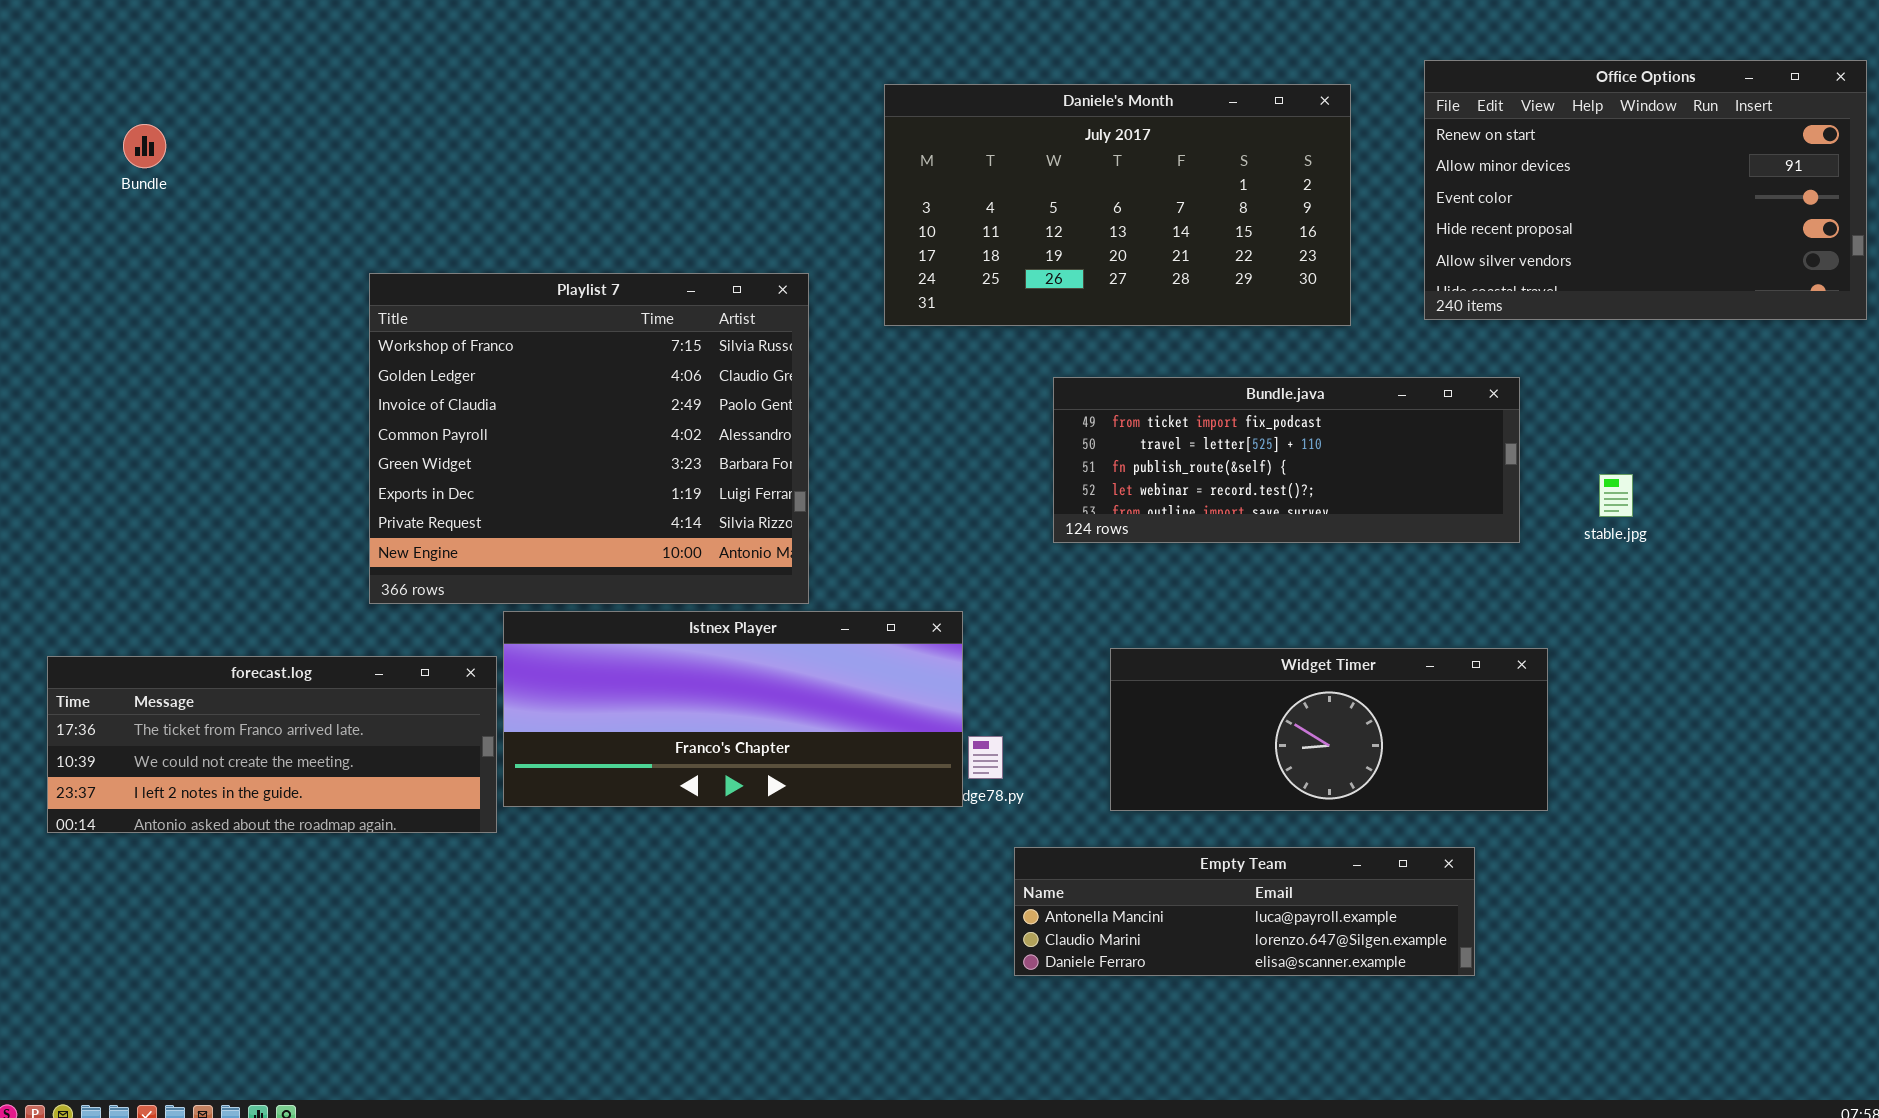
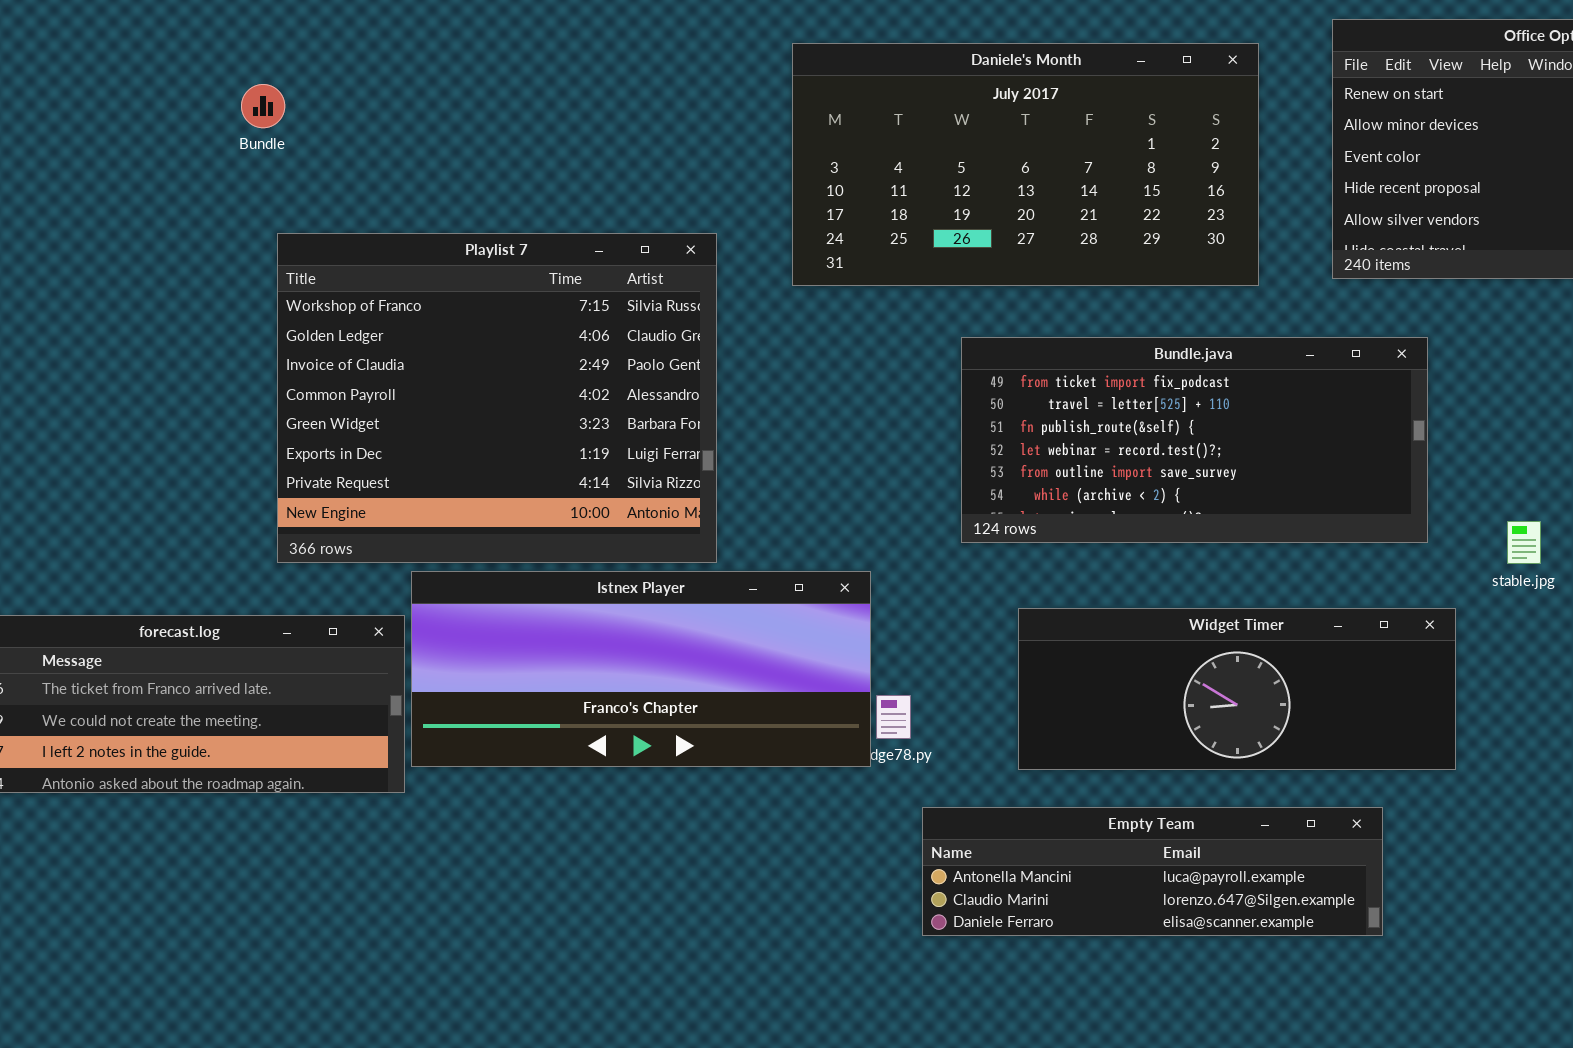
Bundle: [123,124,166,168] -> [241,84,285,128], moved
Bundle.java: [1053,377,1520,543] -> [961,337,1428,543], resized
stable.jpg: [1599,474,1633,517] -> [1507,521,1541,564], moved

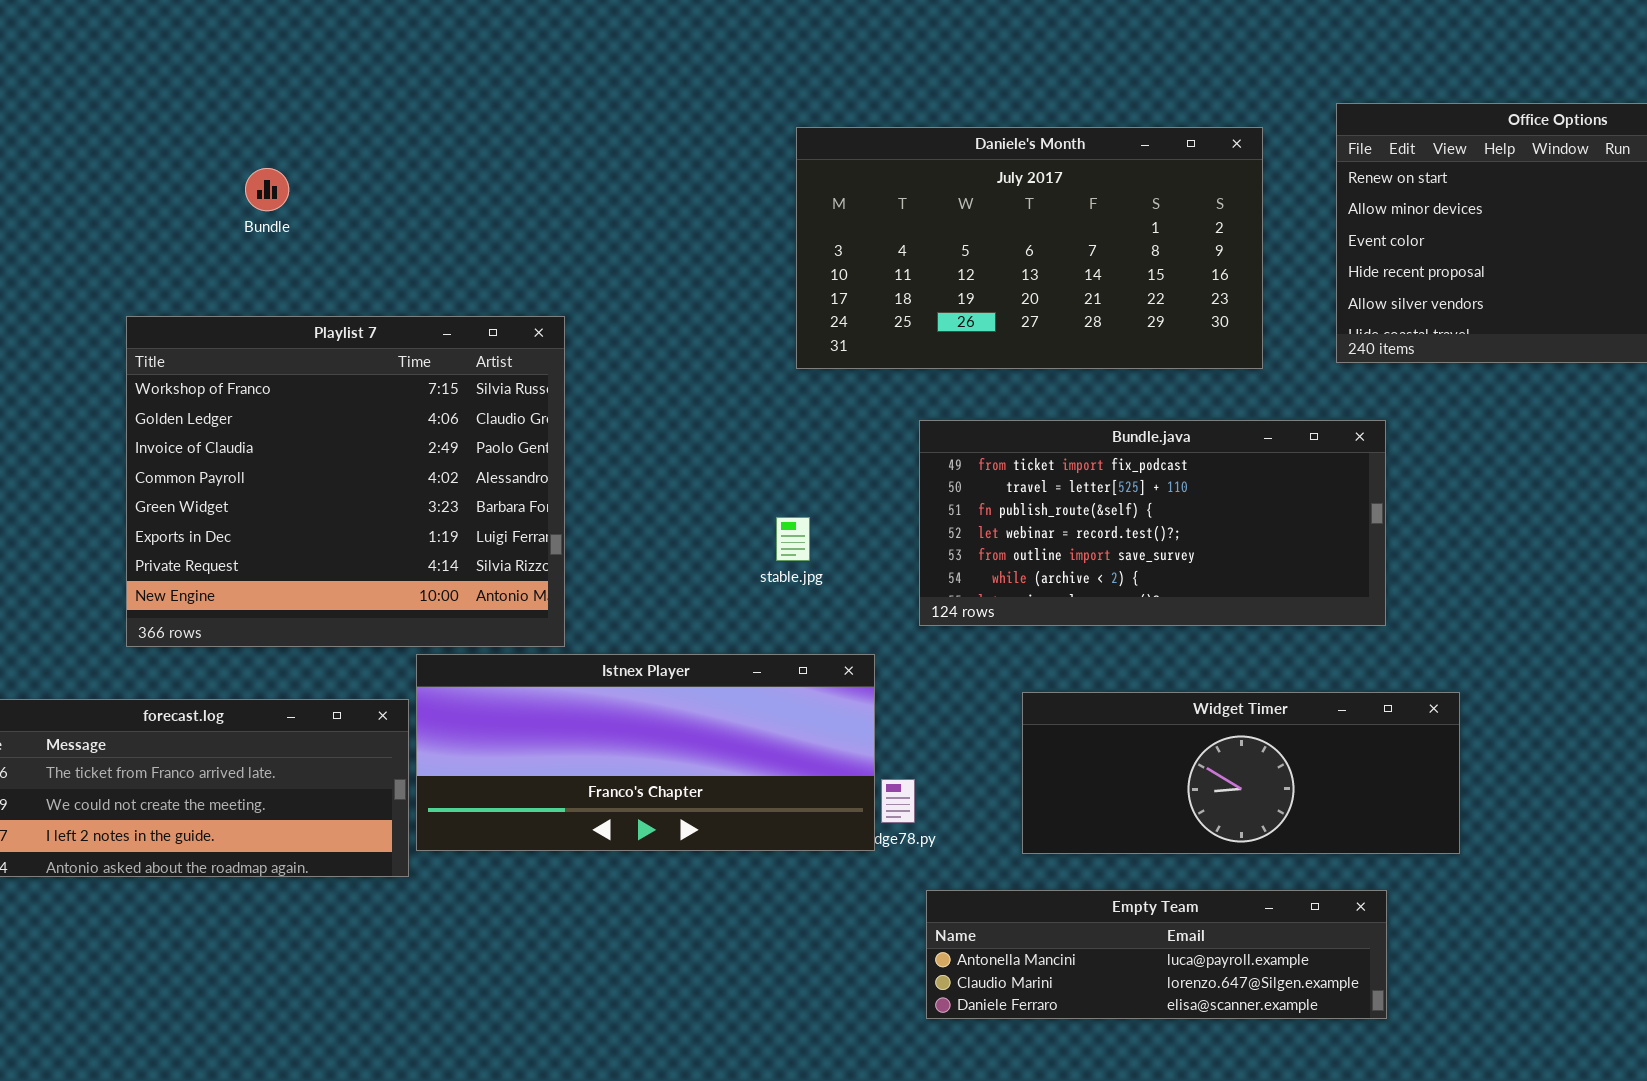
Playlist 7: [277,233,717,563] -> [126,316,565,647], moved
Bundle.java: [961,337,1428,543] -> [919,420,1386,626], moved
stable.jpg: [1507,521,1541,564] -> [776,517,810,561], moved

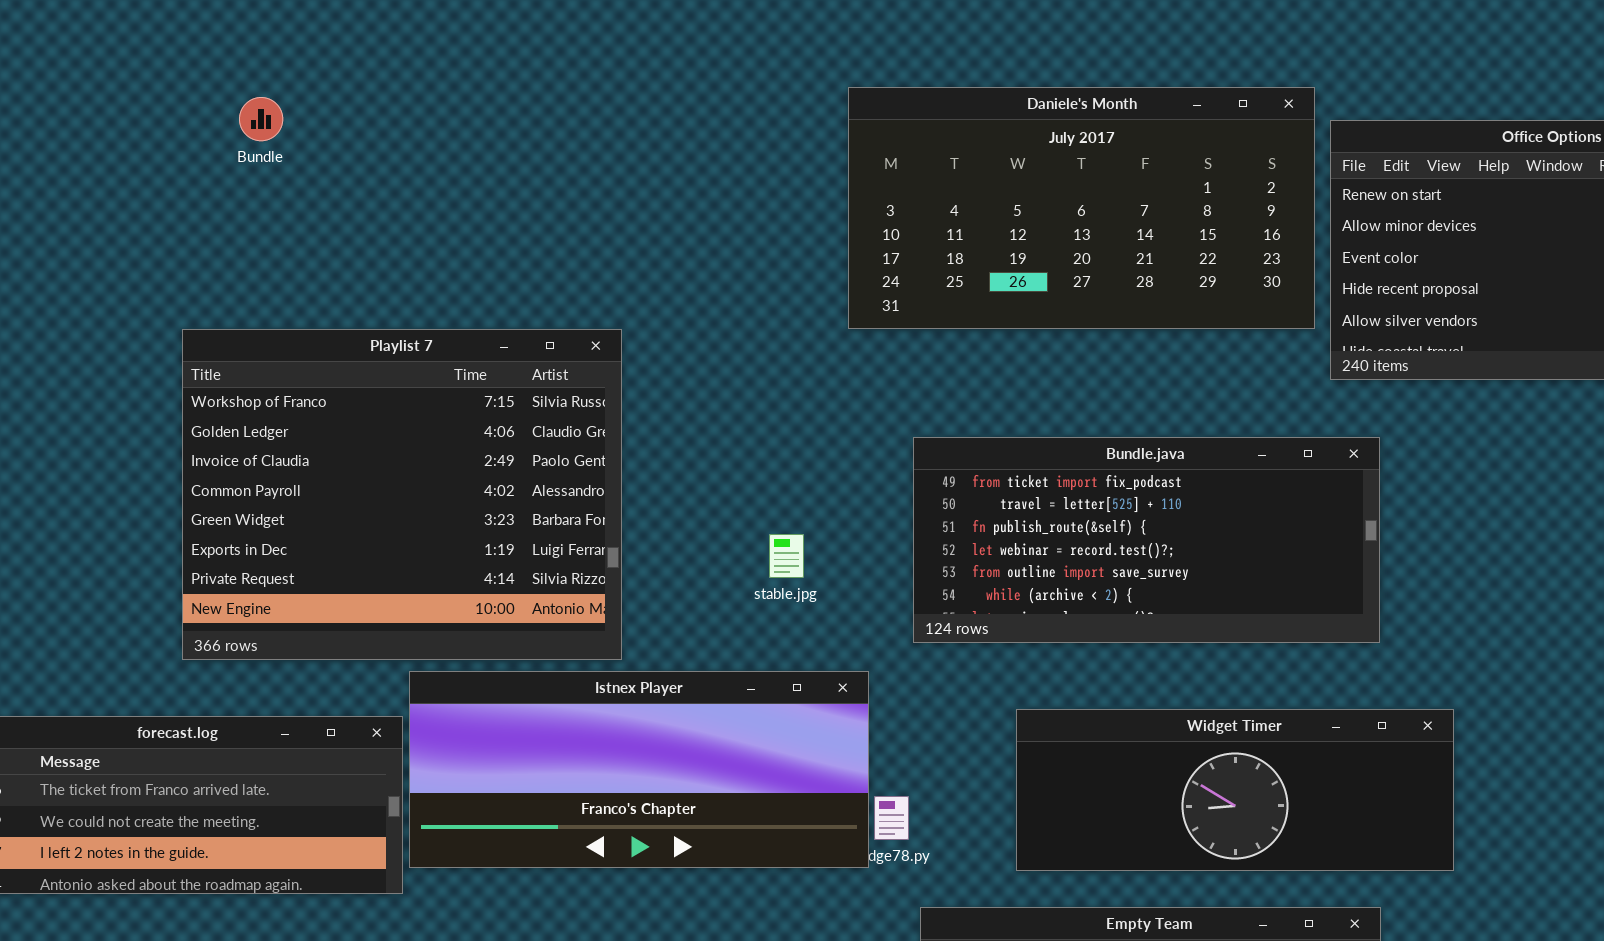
Daniele's Month: [796,127,1263,369] -> [848,87,1315,329], moved
Bundle: [245,168,289,211] -> [239,97,283,141], moved
Playlist 7: [126,316,565,647] -> [182,329,622,660], moved

